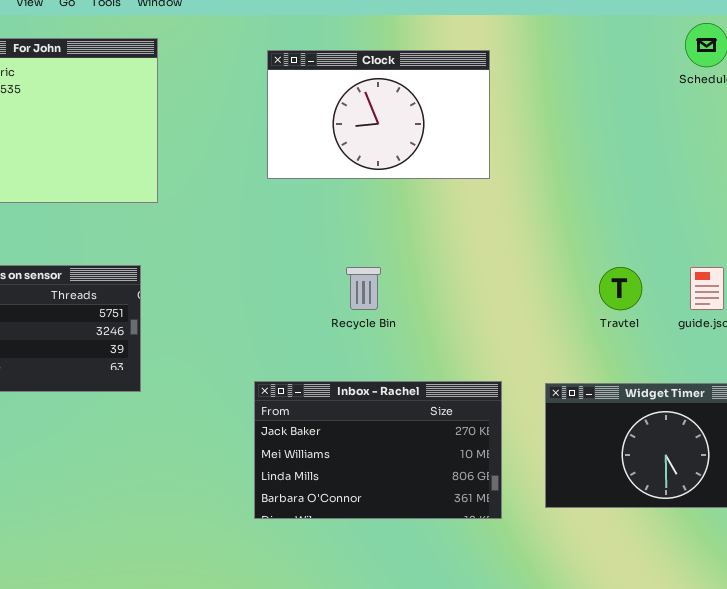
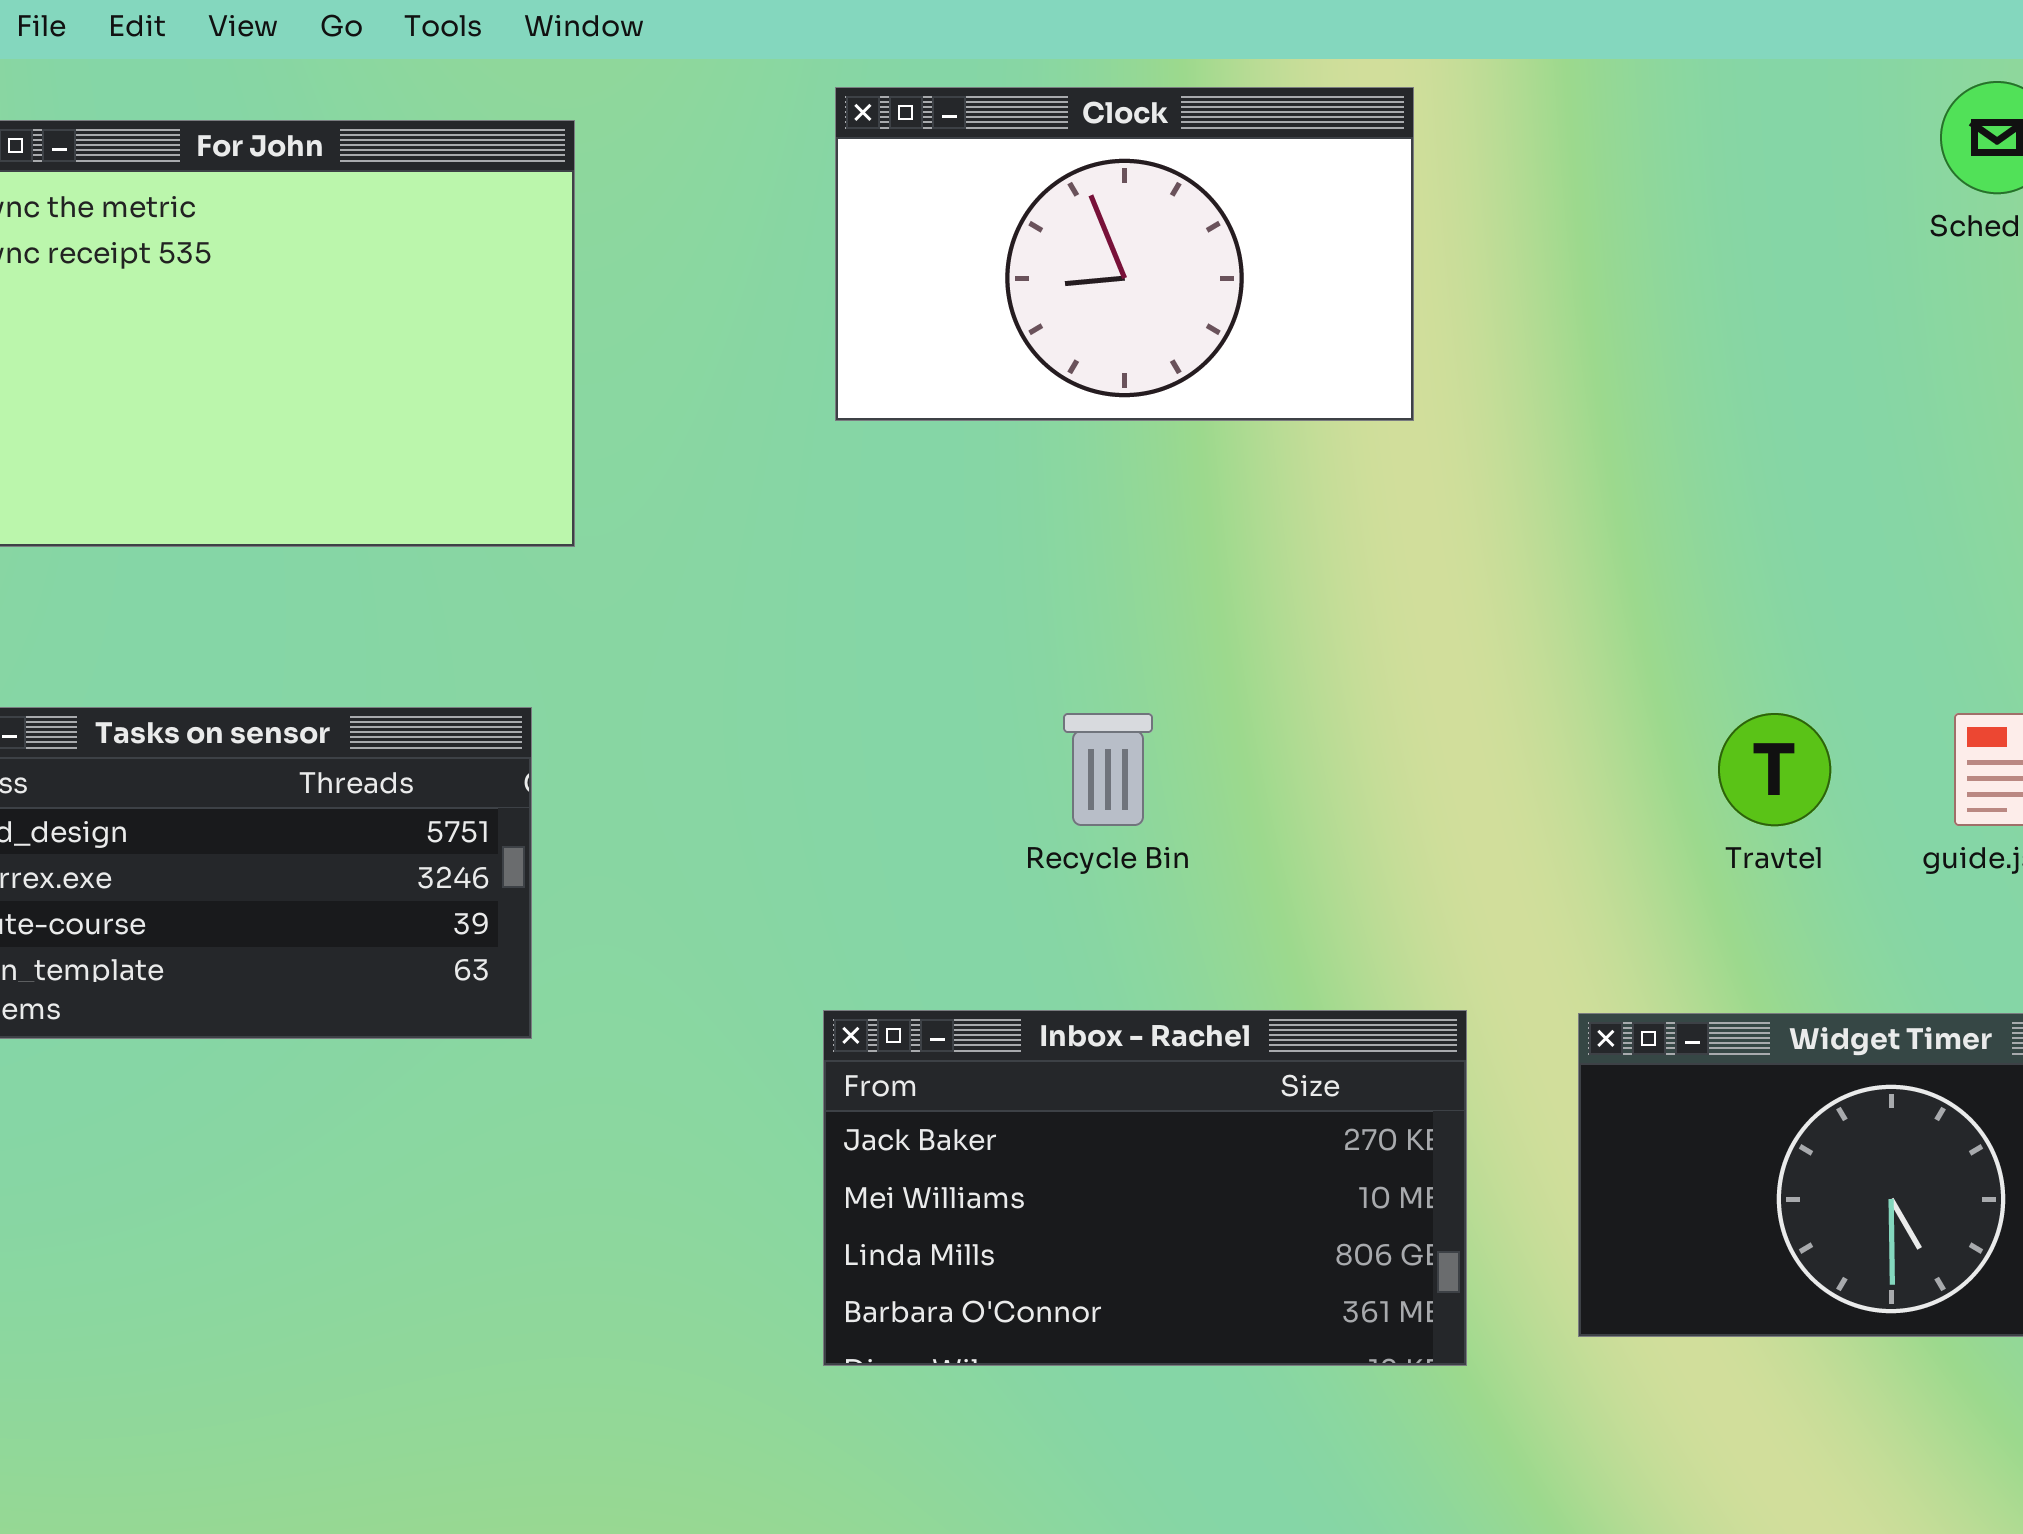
Clock: [267,50,490,179] -> [835,87,1414,421], moved

